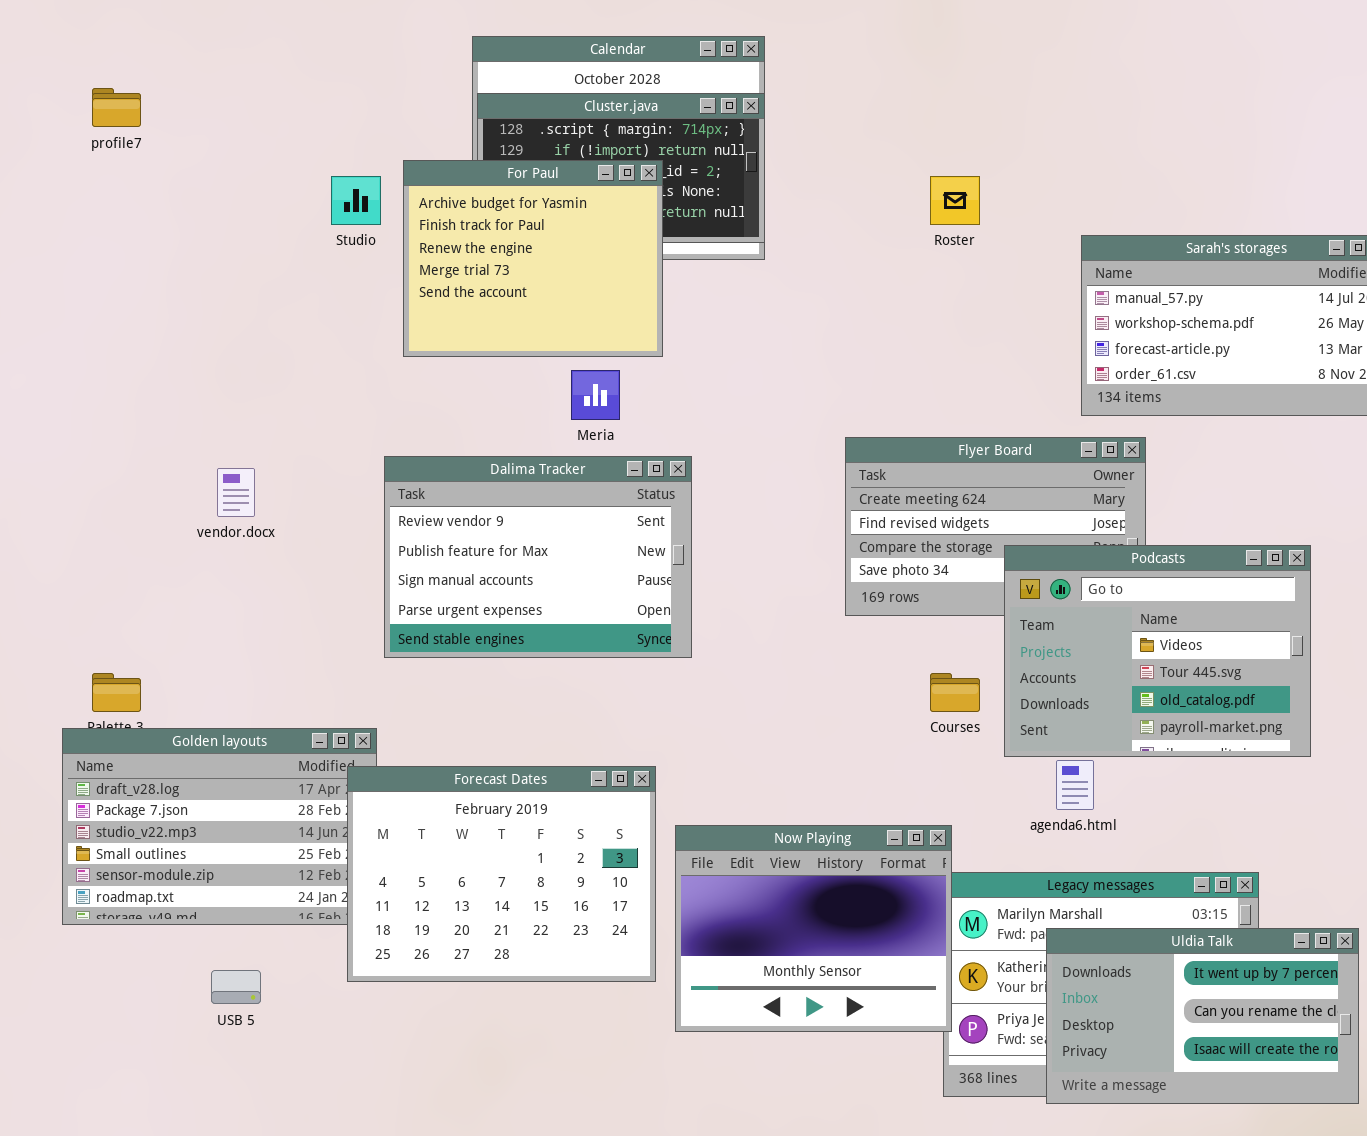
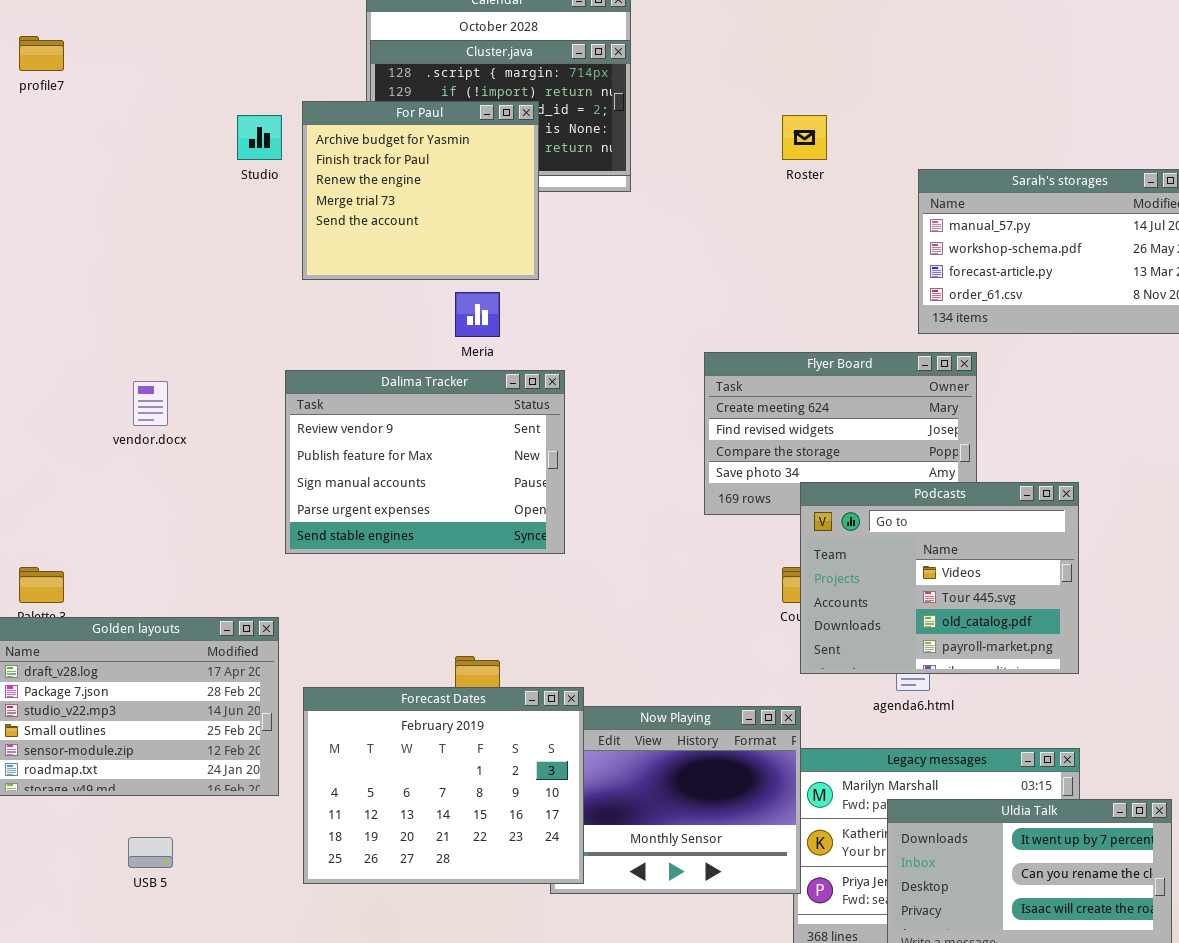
Podcasts: [1004,545,1311,757] -> [800,482,1079,674], moved
Forecast Dates: [347,766,656,982] -> [303,687,584,884], moved

